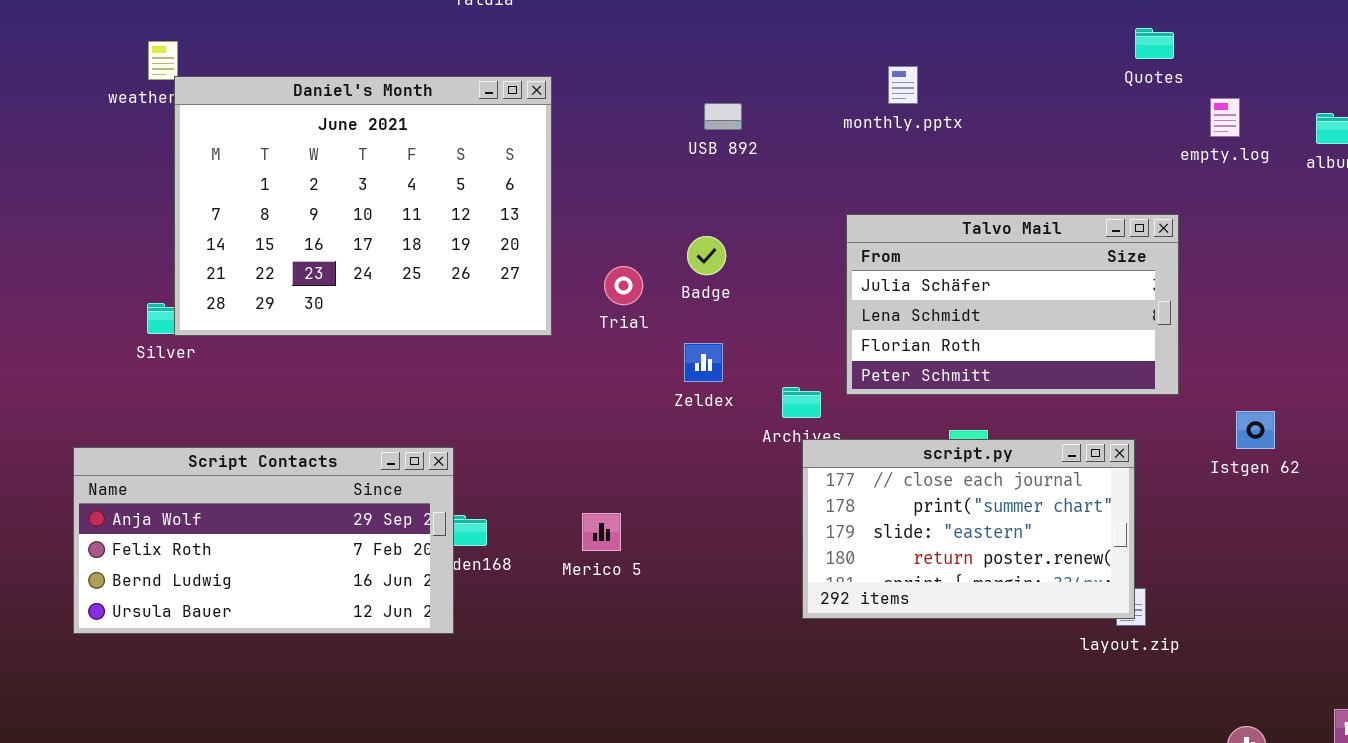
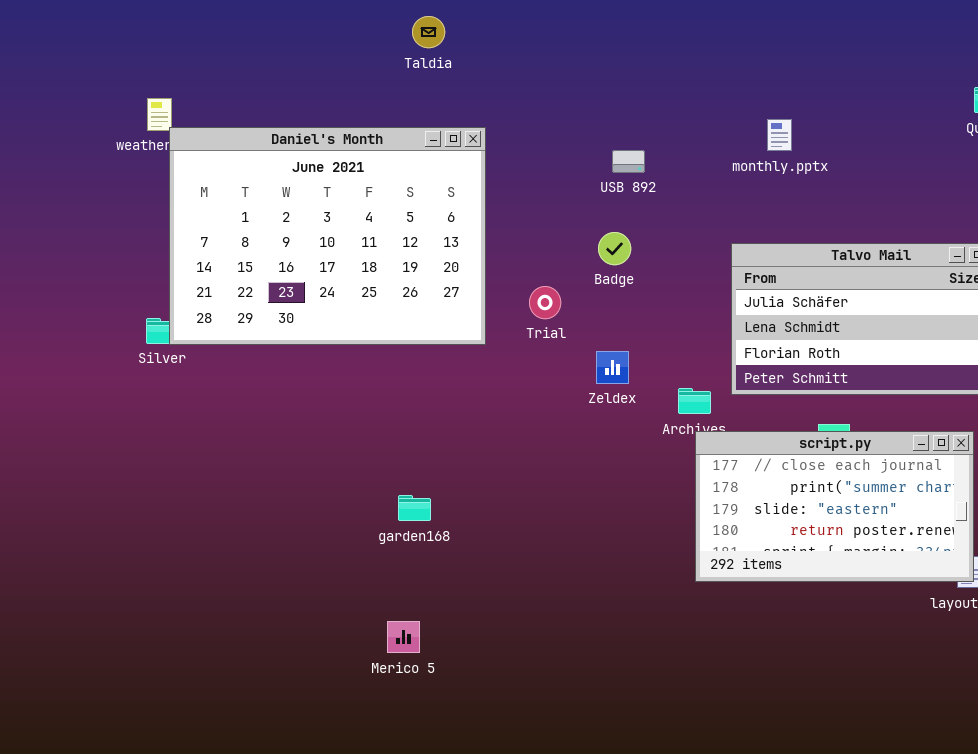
Badge: [687,236,726,275] -> [598,232,631,265], moved
Script Contacts: [73,447,454,634] -> none, closed
Merico 5: [582,513,621,551] -> [387,621,420,653], moved

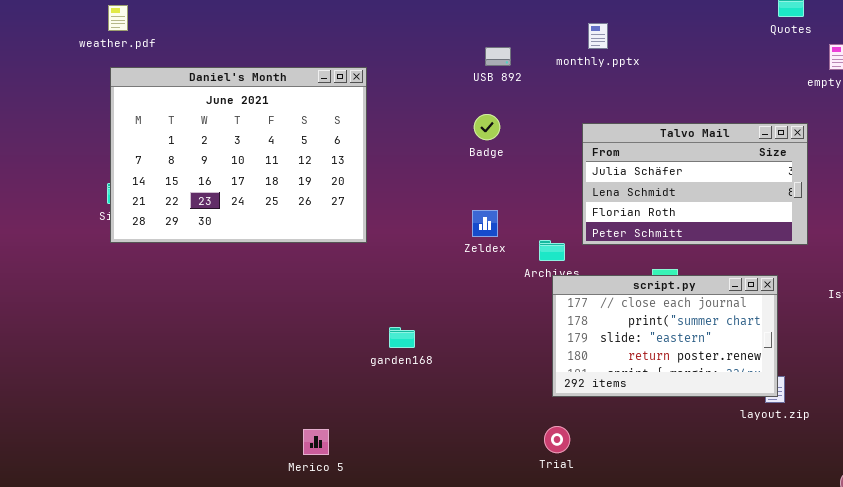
monthly.pptx: [767,119,792,151] -> [588,23,608,49], moved
Daniel's Month: [169,127,486,345] -> [110,67,367,243], moved
Trial: [529,286,561,319] -> [544,426,570,453], moved
garden168: [398,495,431,521] -> [389,327,415,348], moved

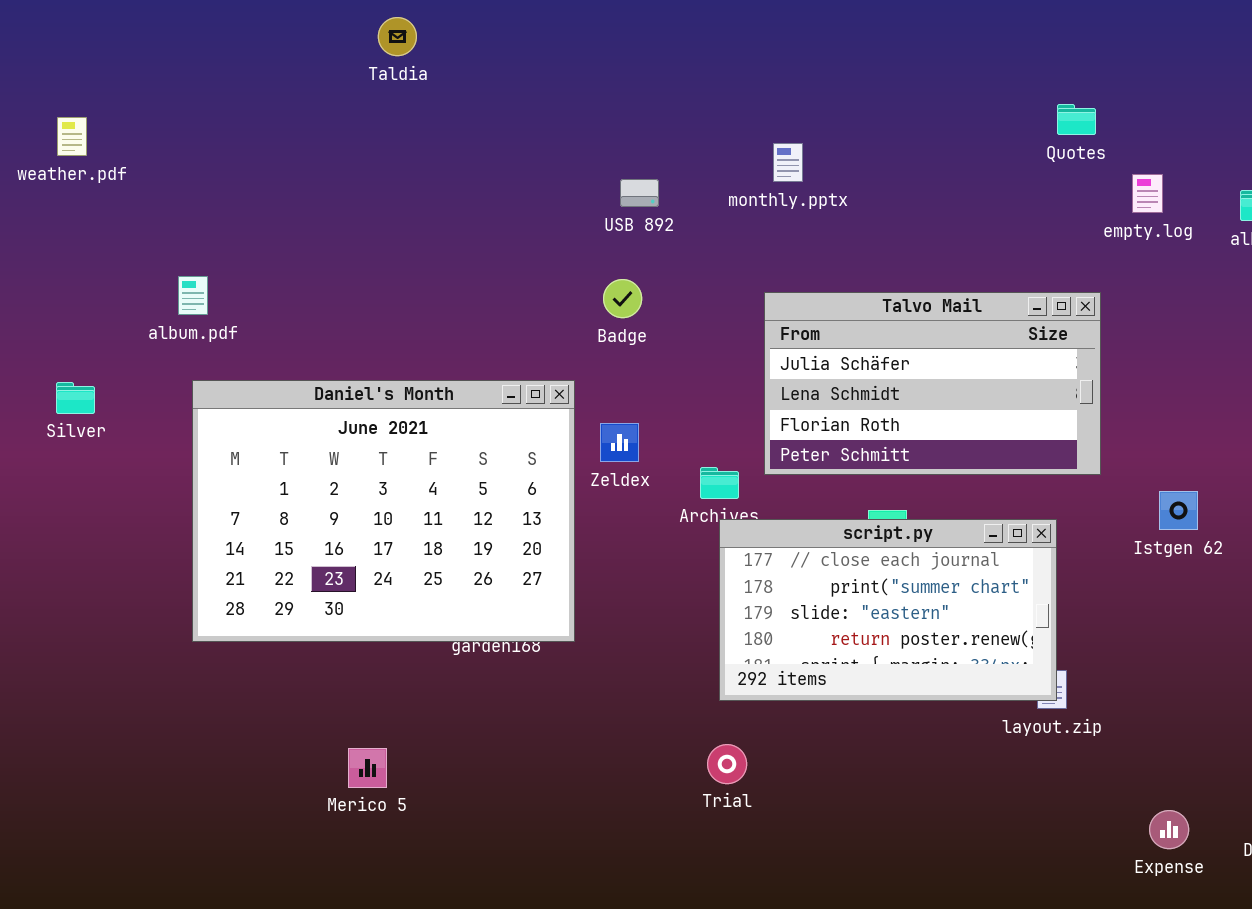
Daniel's Month: [110,67,367,243] -> [192,380,575,642], moved

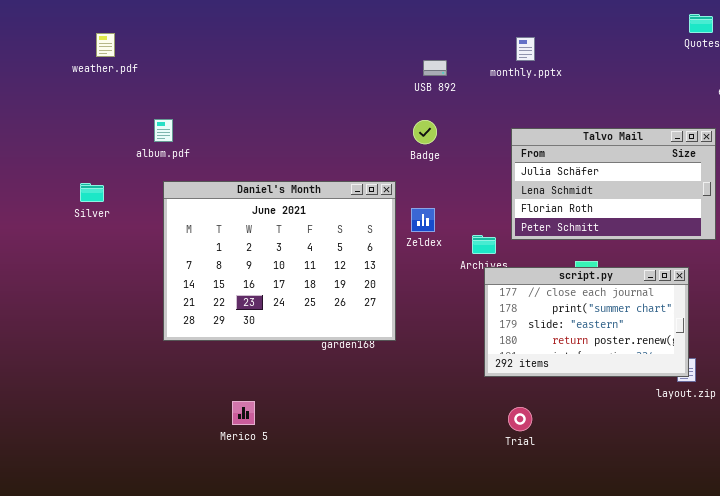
weather.pdf: [57,117,87,156] -> [96,33,115,57], moved
Trial: [707,744,747,784] -> [508,407,532,431], moved
Merico 5: [348,748,387,788] -> [232,401,255,425], moved

